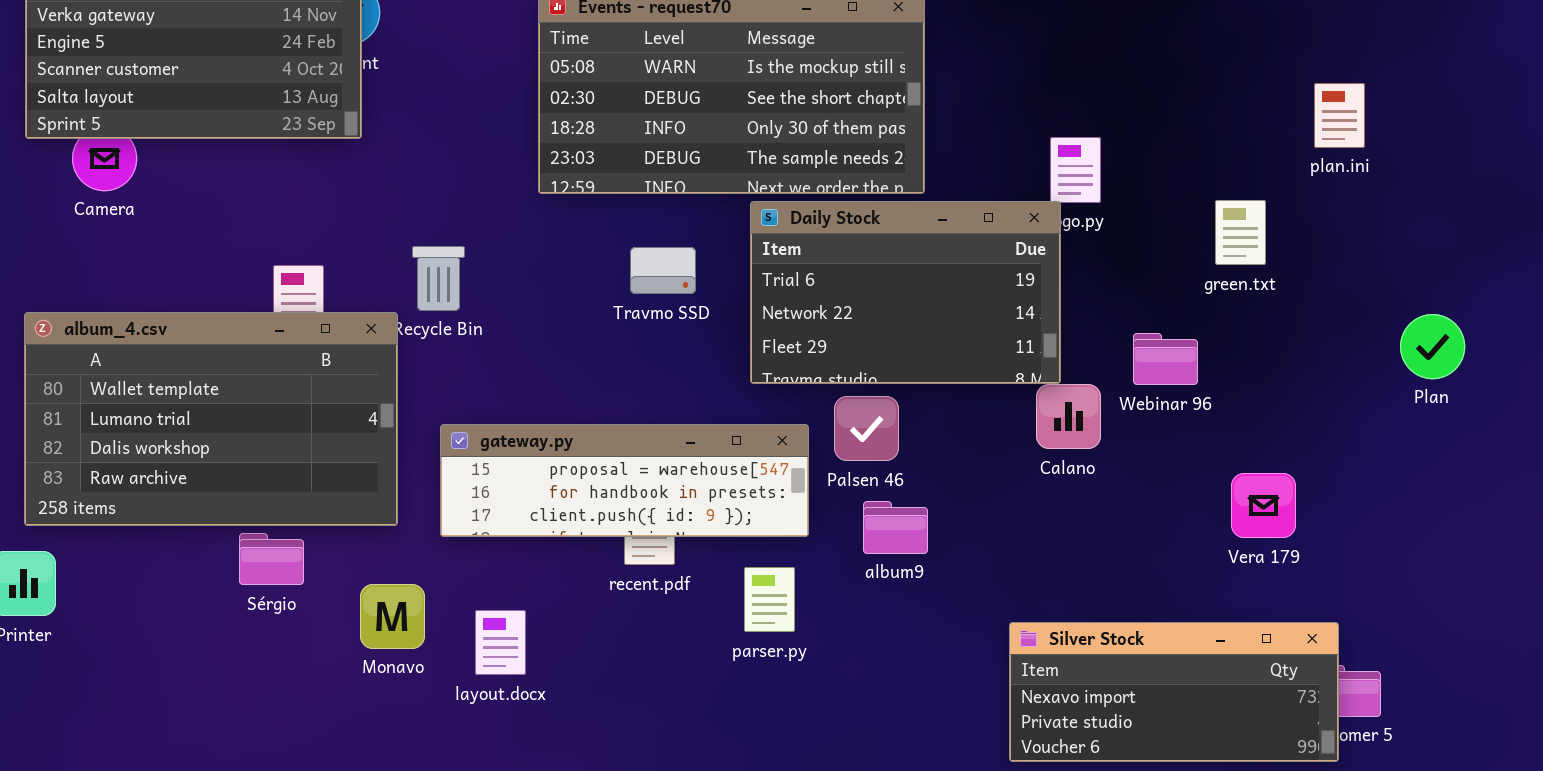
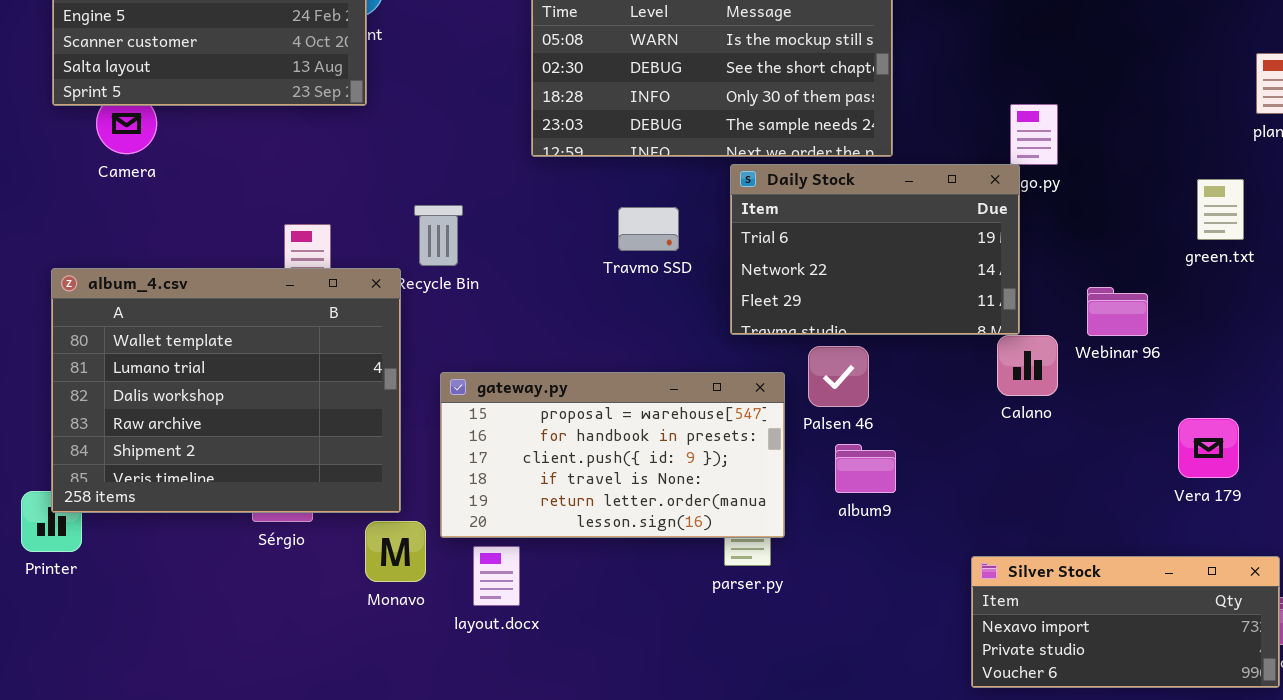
green.txt: [1215,200,1266,265] -> [1197,179,1244,240], moved
album_4.csv: [24,312,398,526] -> [51,268,401,513], resized
gateway.py: [440,424,809,537] -> [440,372,785,538], resized

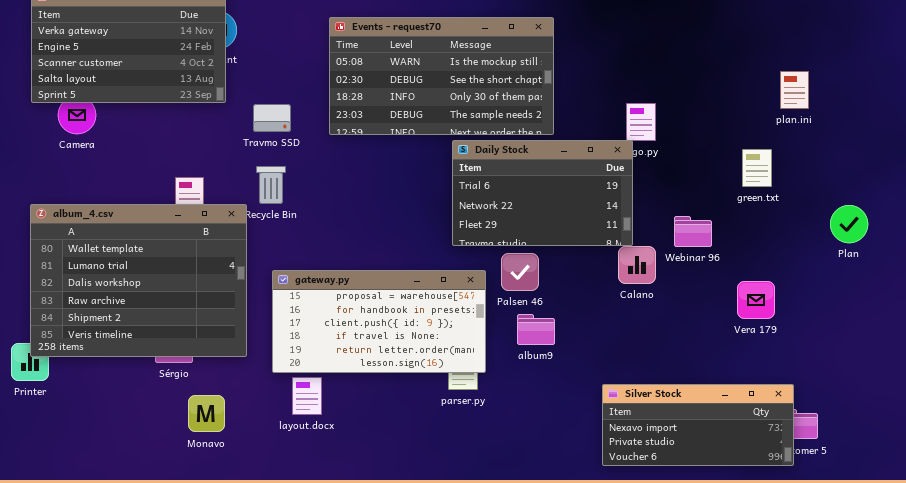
Travmo SSD: [618,207,679,251] -> [253,104,291,132], moved
Vera 179: [1178,418,1239,478] -> [737,281,775,319], moved
Monavo: [365,521,426,582] -> [188,395,225,432], moved

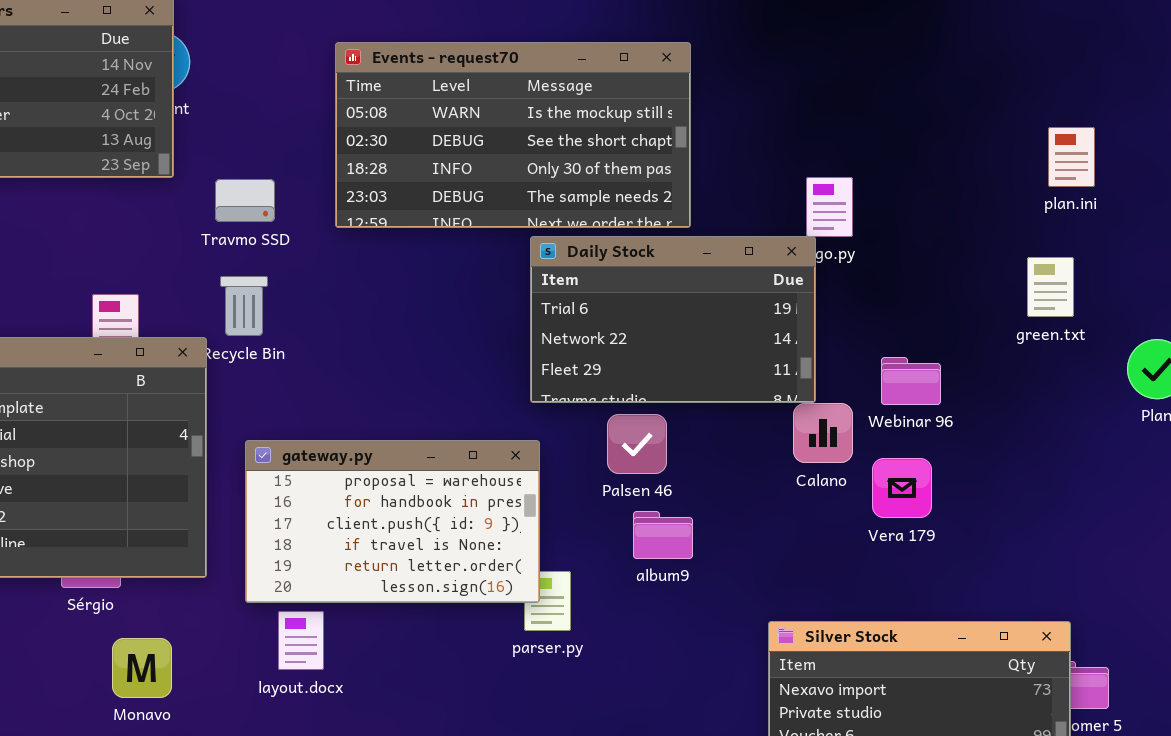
green.txt: [742,149,772,187] -> [1027,257,1074,317], moved
gateway.py: [272,270,486,373] -> [245,440,540,603], resized
Vera 179: [737,281,775,319] -> [872,458,932,518], moved

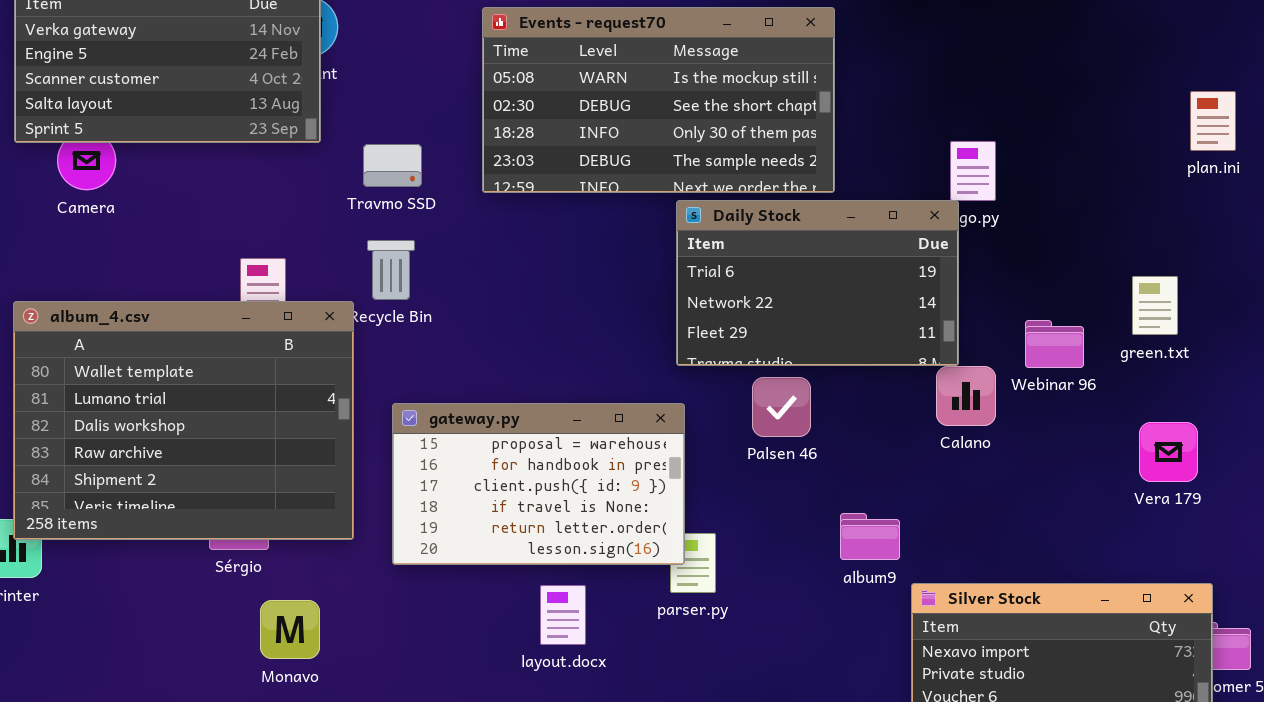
green.txt: [1027,257,1074,317] -> [1132,276,1178,335], moved
Vera 179: [872,458,932,518] -> [1139,422,1198,482], moved
album9: [633,511,693,559] -> [840,513,900,560], moved
layout.docx: [278,611,324,670] -> [540,585,586,645], moved

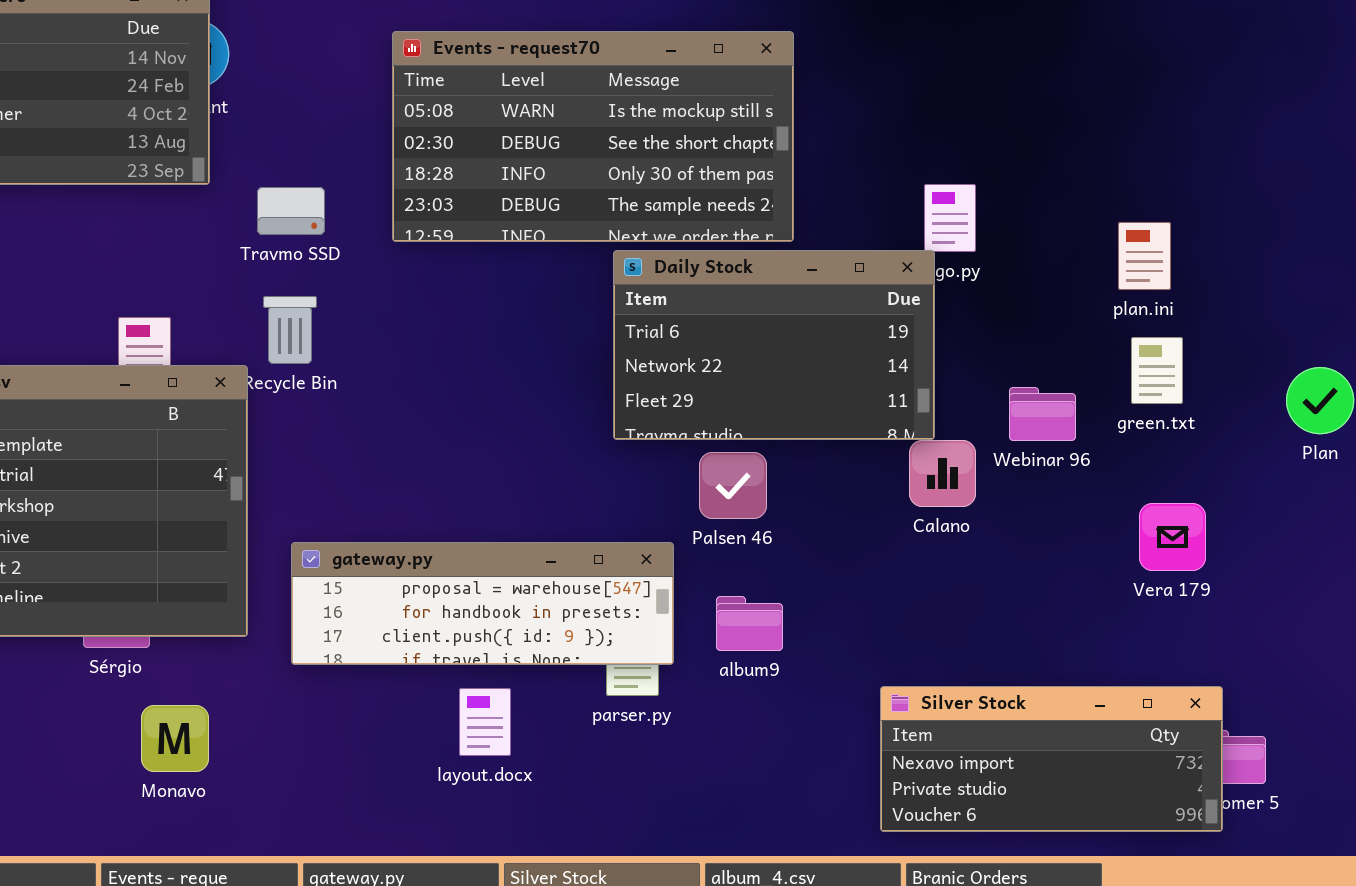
plan.ini: [1190,91,1236,151] -> [1118,222,1171,290], moved
gateway.py: [392,403,685,565] -> [291,542,674,665], resized
album9: [840,513,900,560] -> [716,596,783,651], moved

